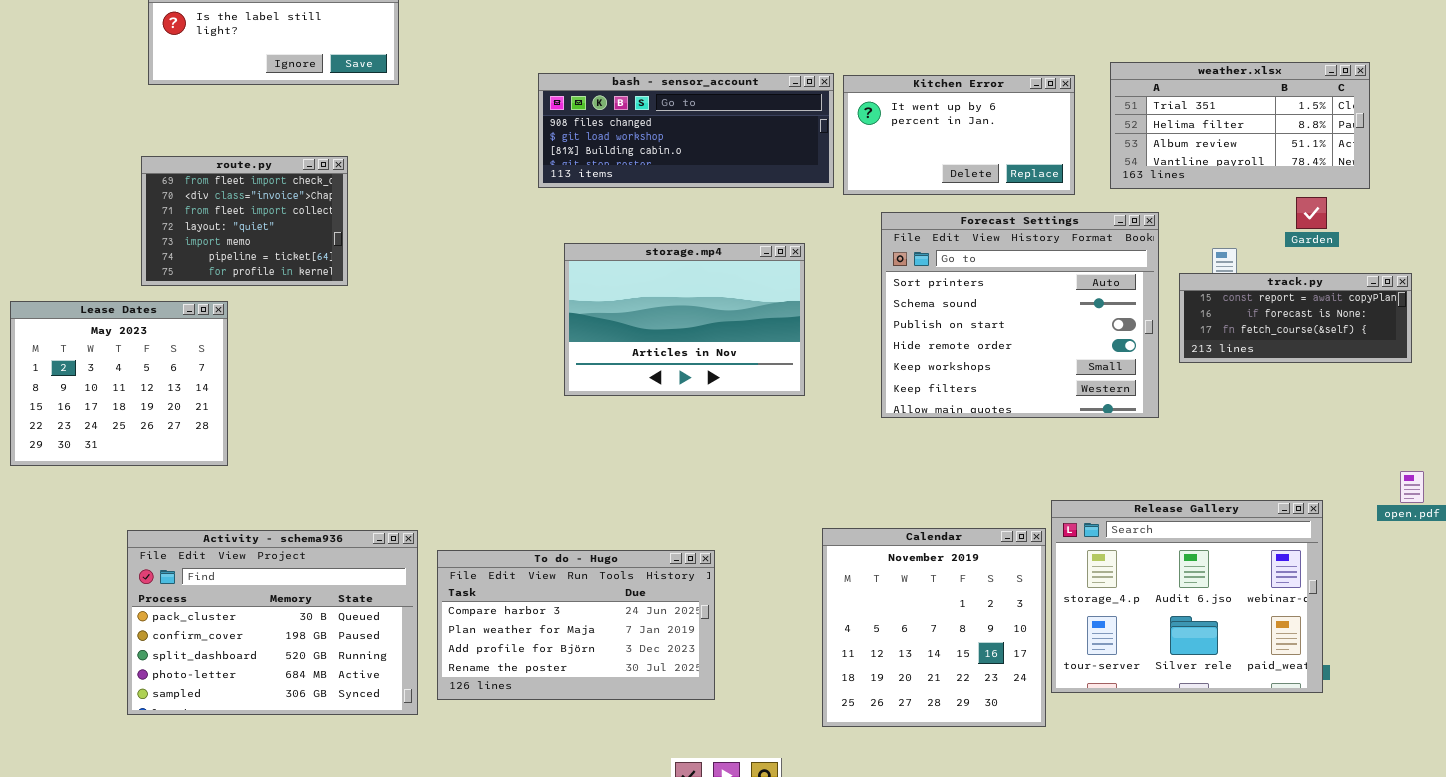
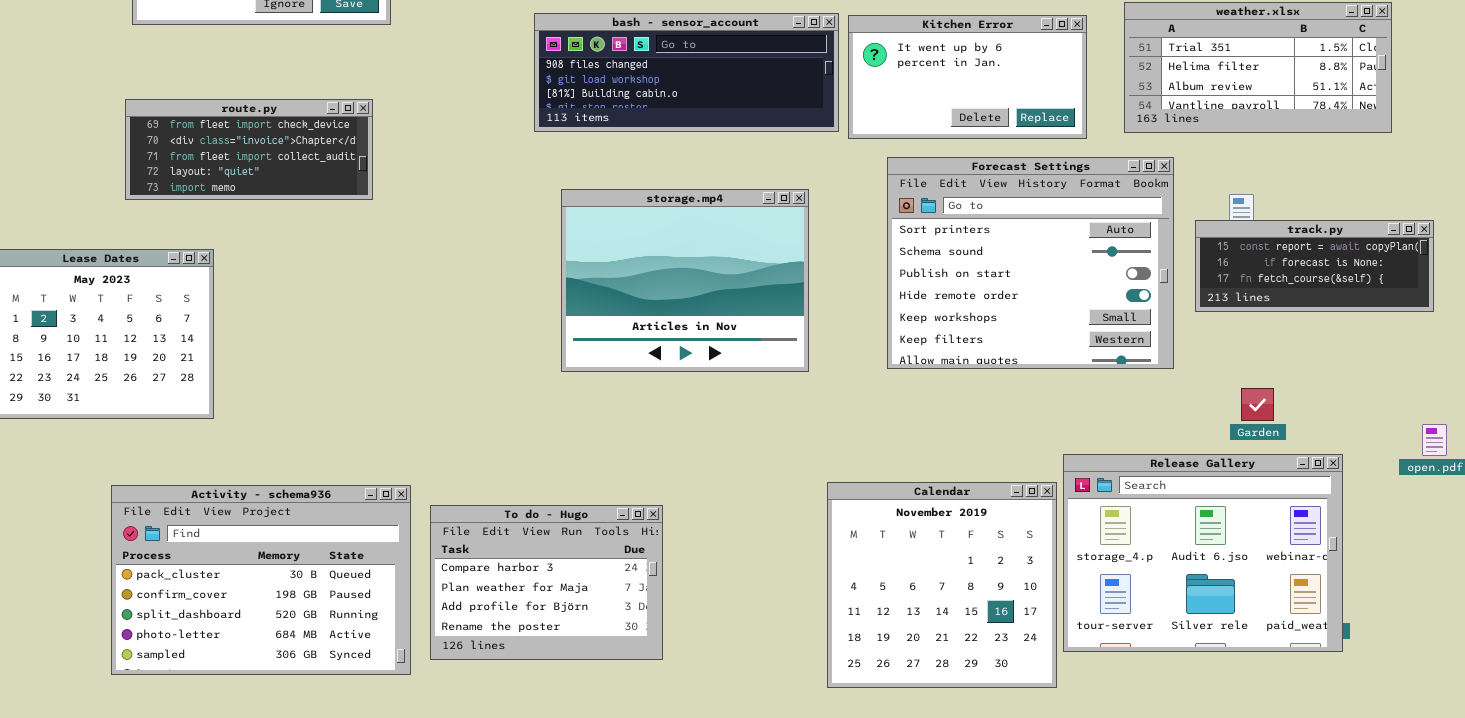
route.py: [141,156,348,286] -> [125,99,373,200], resized
Garden: [1296,197,1327,229] -> [1241,388,1274,421], moved
storage.mp4: [564,243,805,396] -> [561,189,809,372], resized
To do - Hugo: [437,550,715,700] -> [430,505,663,660], resized

